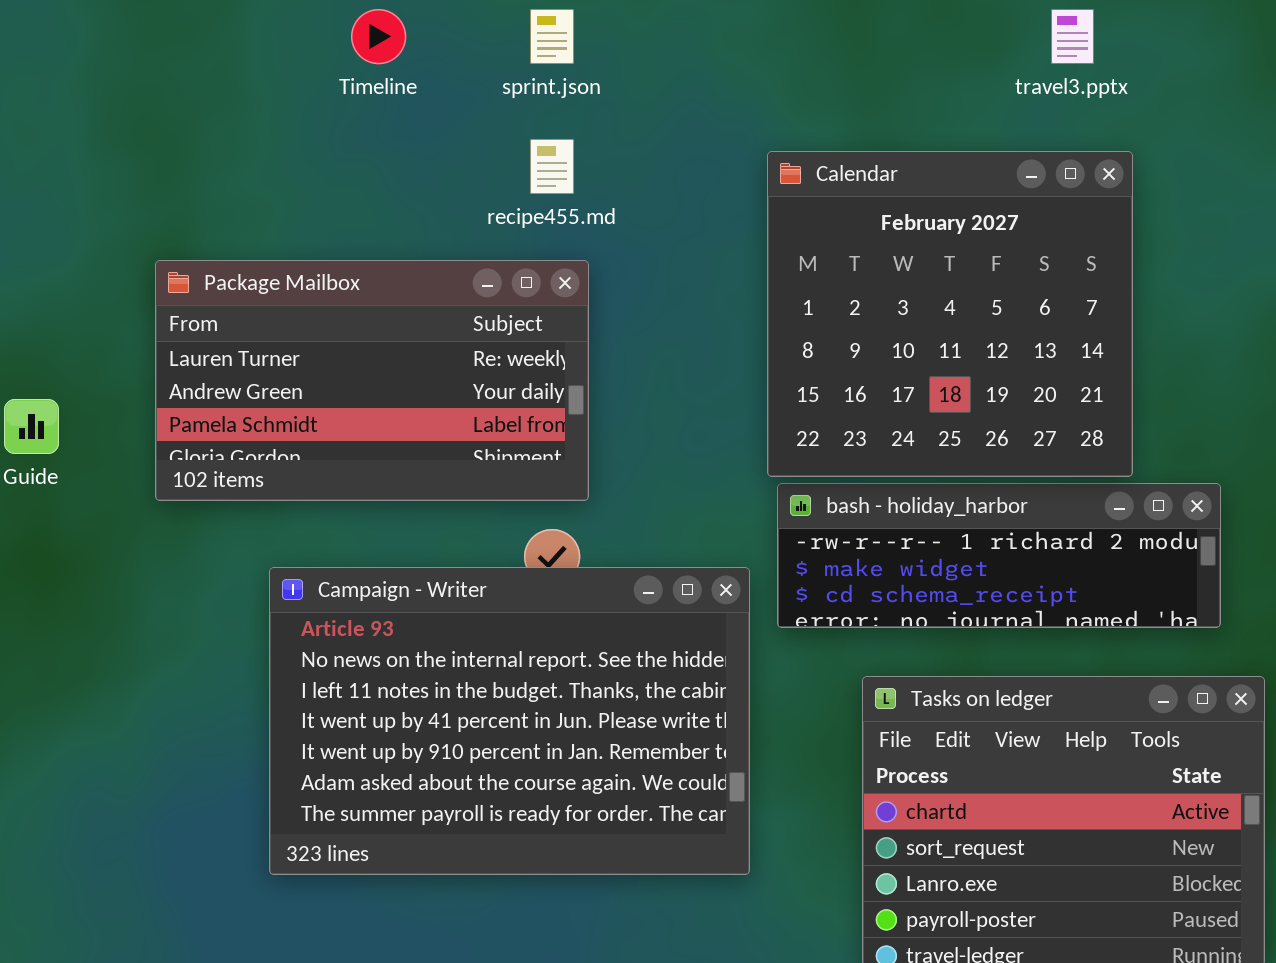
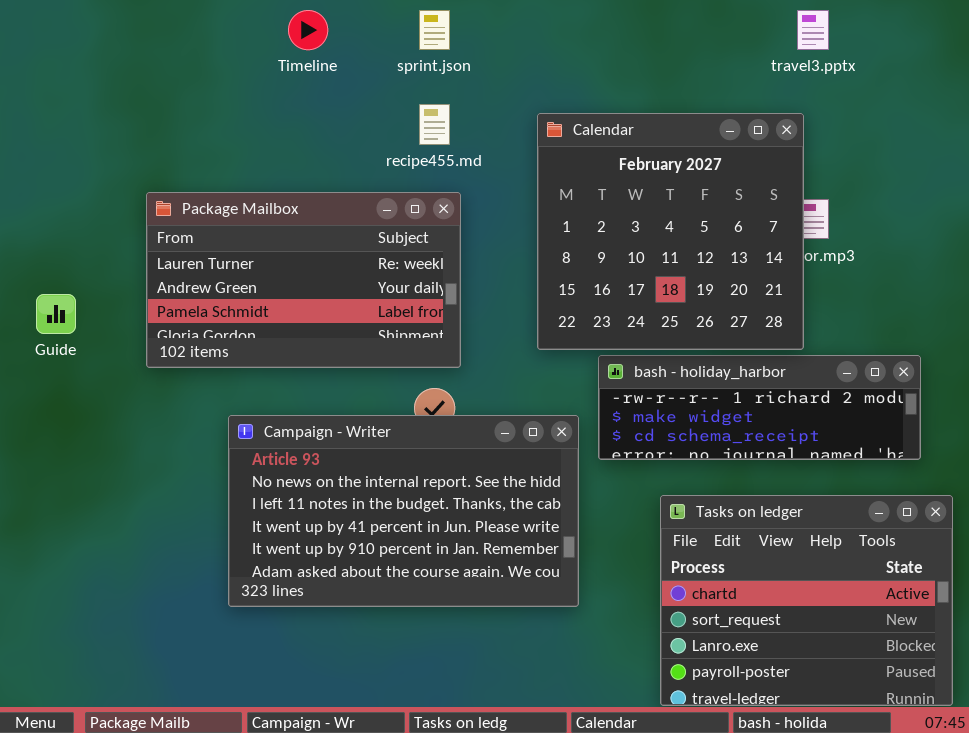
Calendar: [767,151,1133,477] -> [537,113,804,350], moved
Campaign - Writer: [269,567,750,875] -> [228,415,579,607], resized

